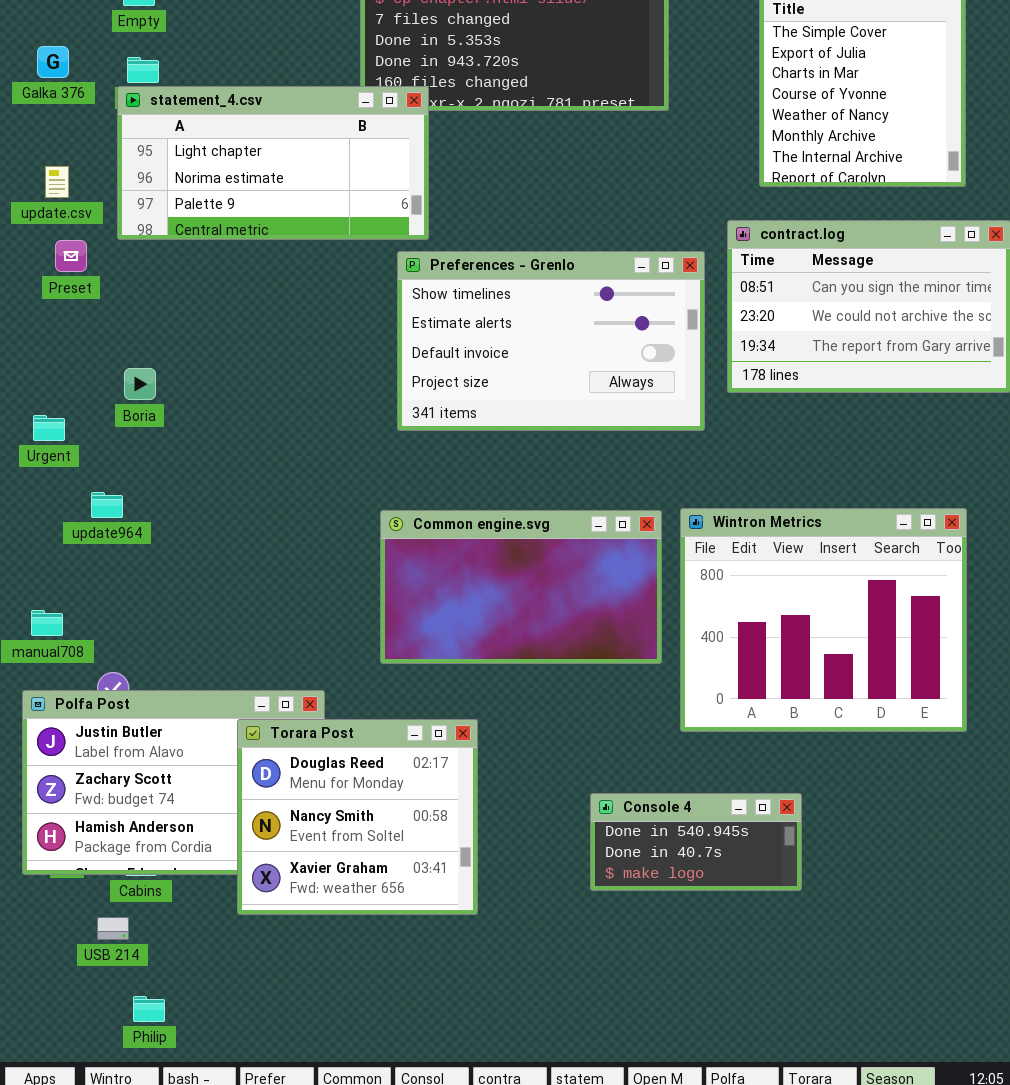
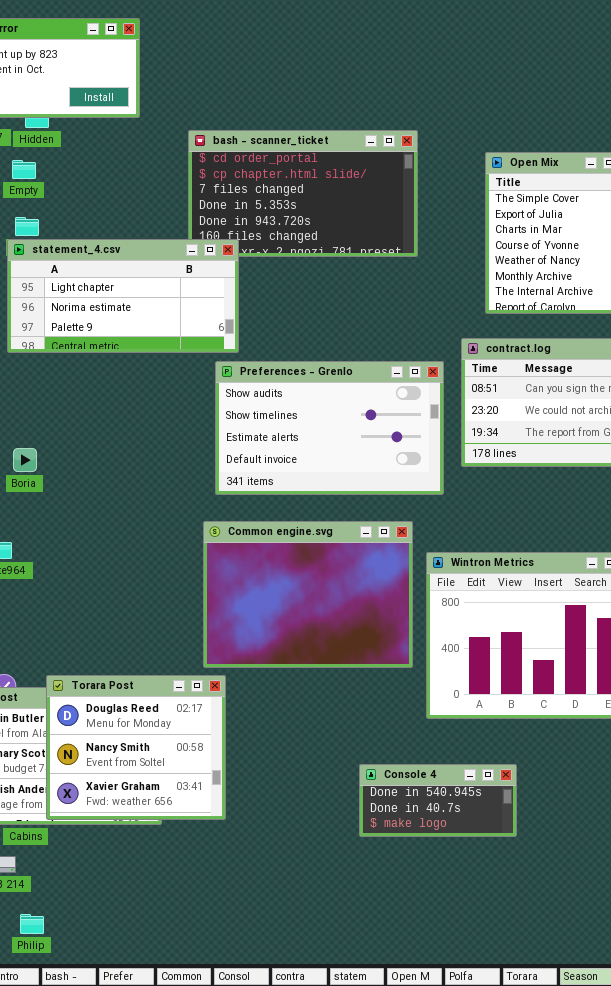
Preferences - Grenlo: [397,251,705,431] -> [215,361,444,495], scrolled up 1 row
Common engine.svg: [380,510,662,664] -> [203,521,413,668], resized
Torara Post: [237,719,478,915] -> [46,675,226,820], moved

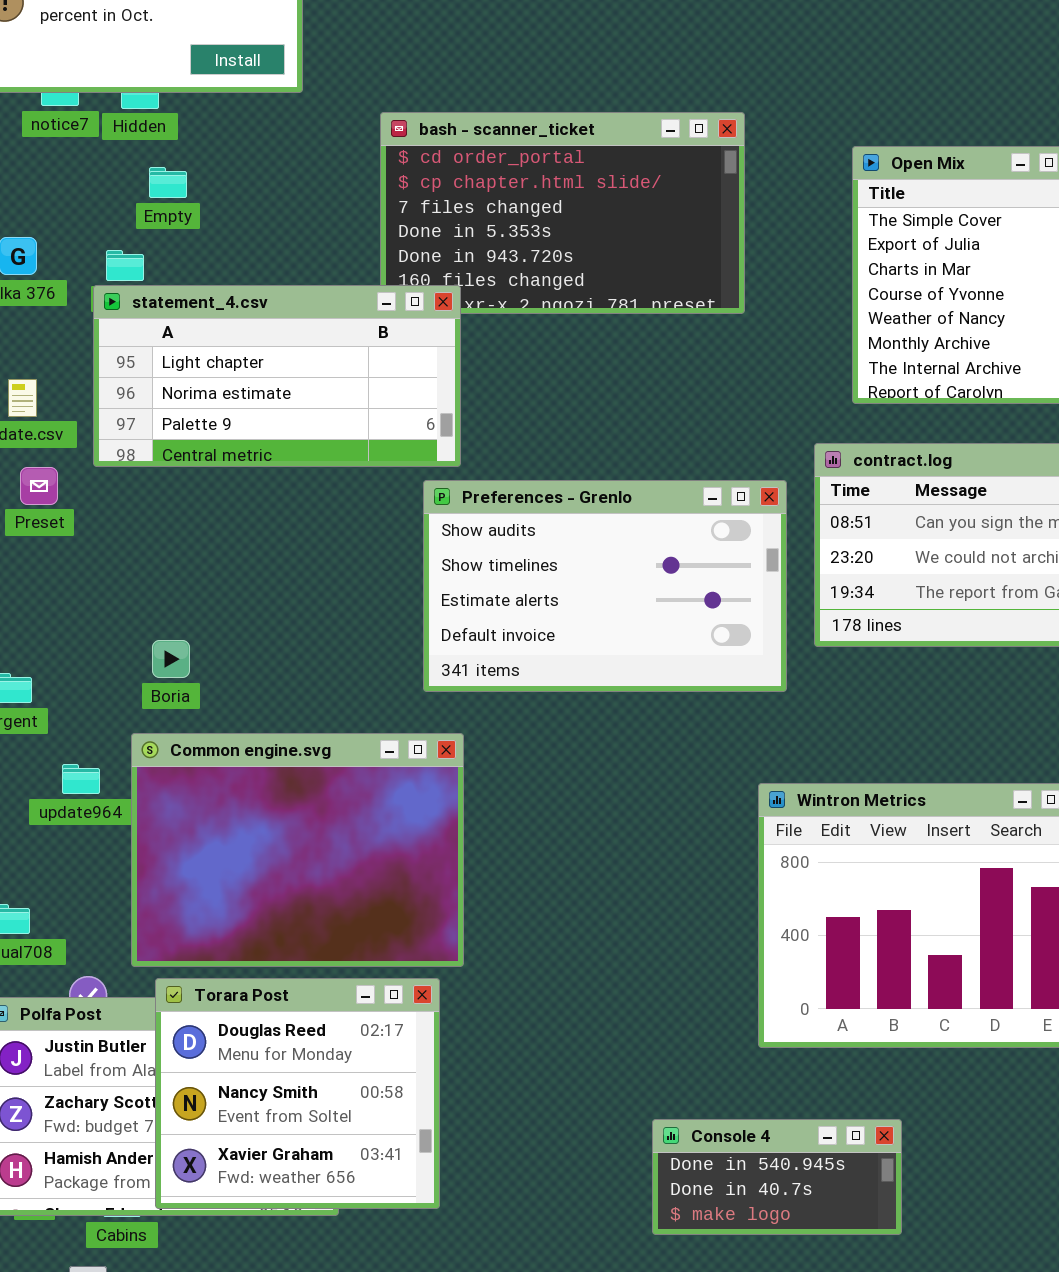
Empty: [12,160,36,179] -> [149,167,187,198], moved
Boria: [13,448,37,472] -> [152,640,190,678], moved
Common engine.svg: [203,521,413,668] -> [131,733,464,967], moved

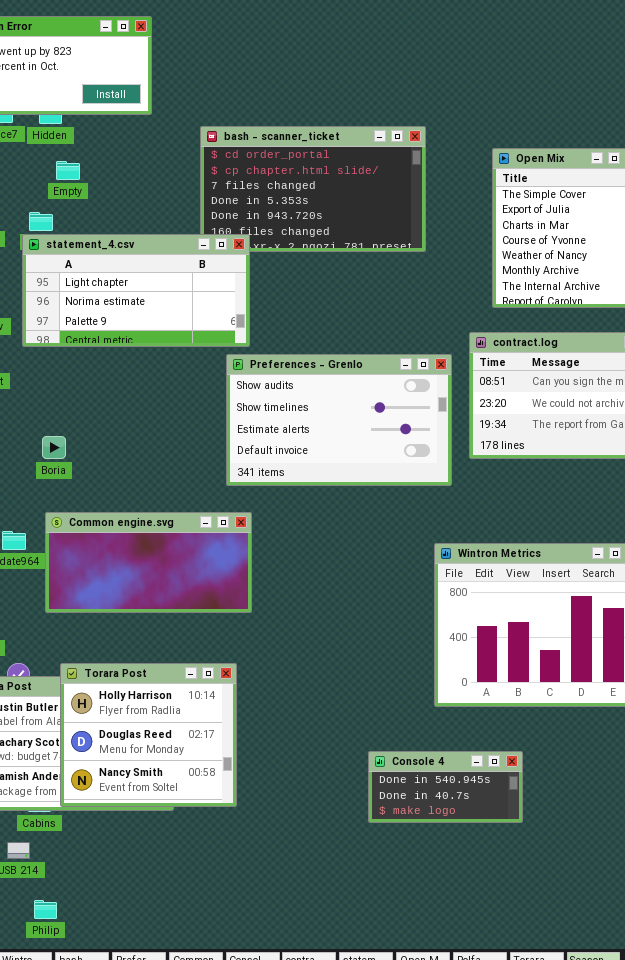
Boria: [152,640,190,678] -> [42,436,66,459], moved
Common engine.svg: [131,733,464,967] -> [45,512,252,613], resized
Torara Post: [155,978,440,1209] -> [60,663,237,807], scrolled up 1 row

